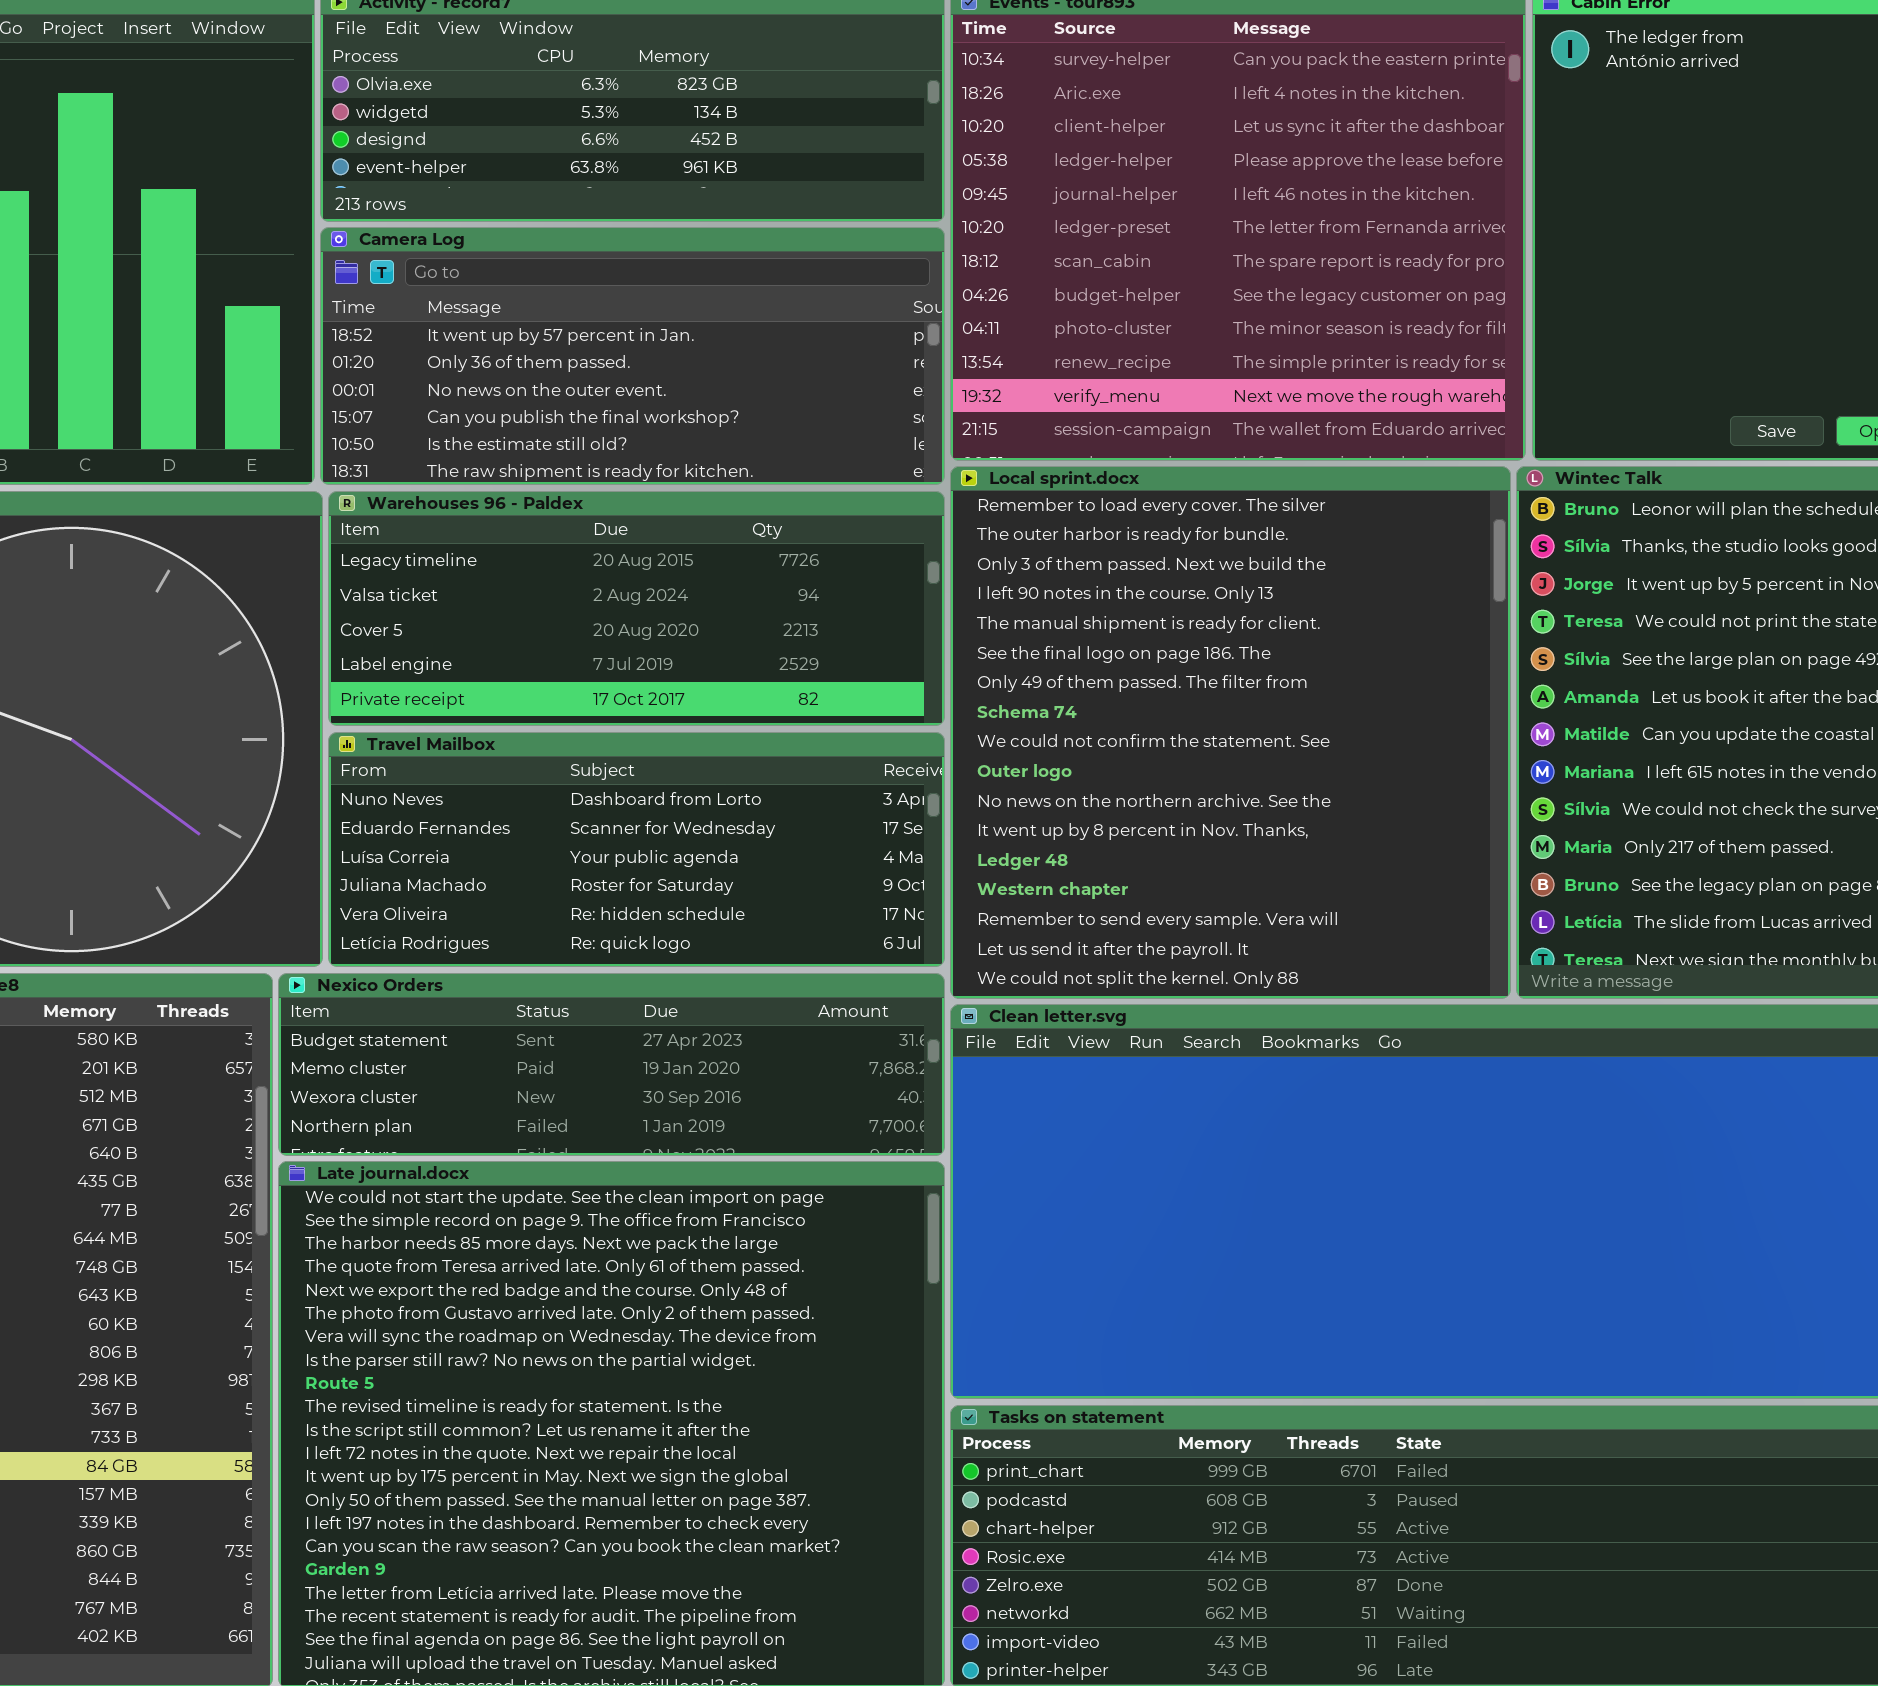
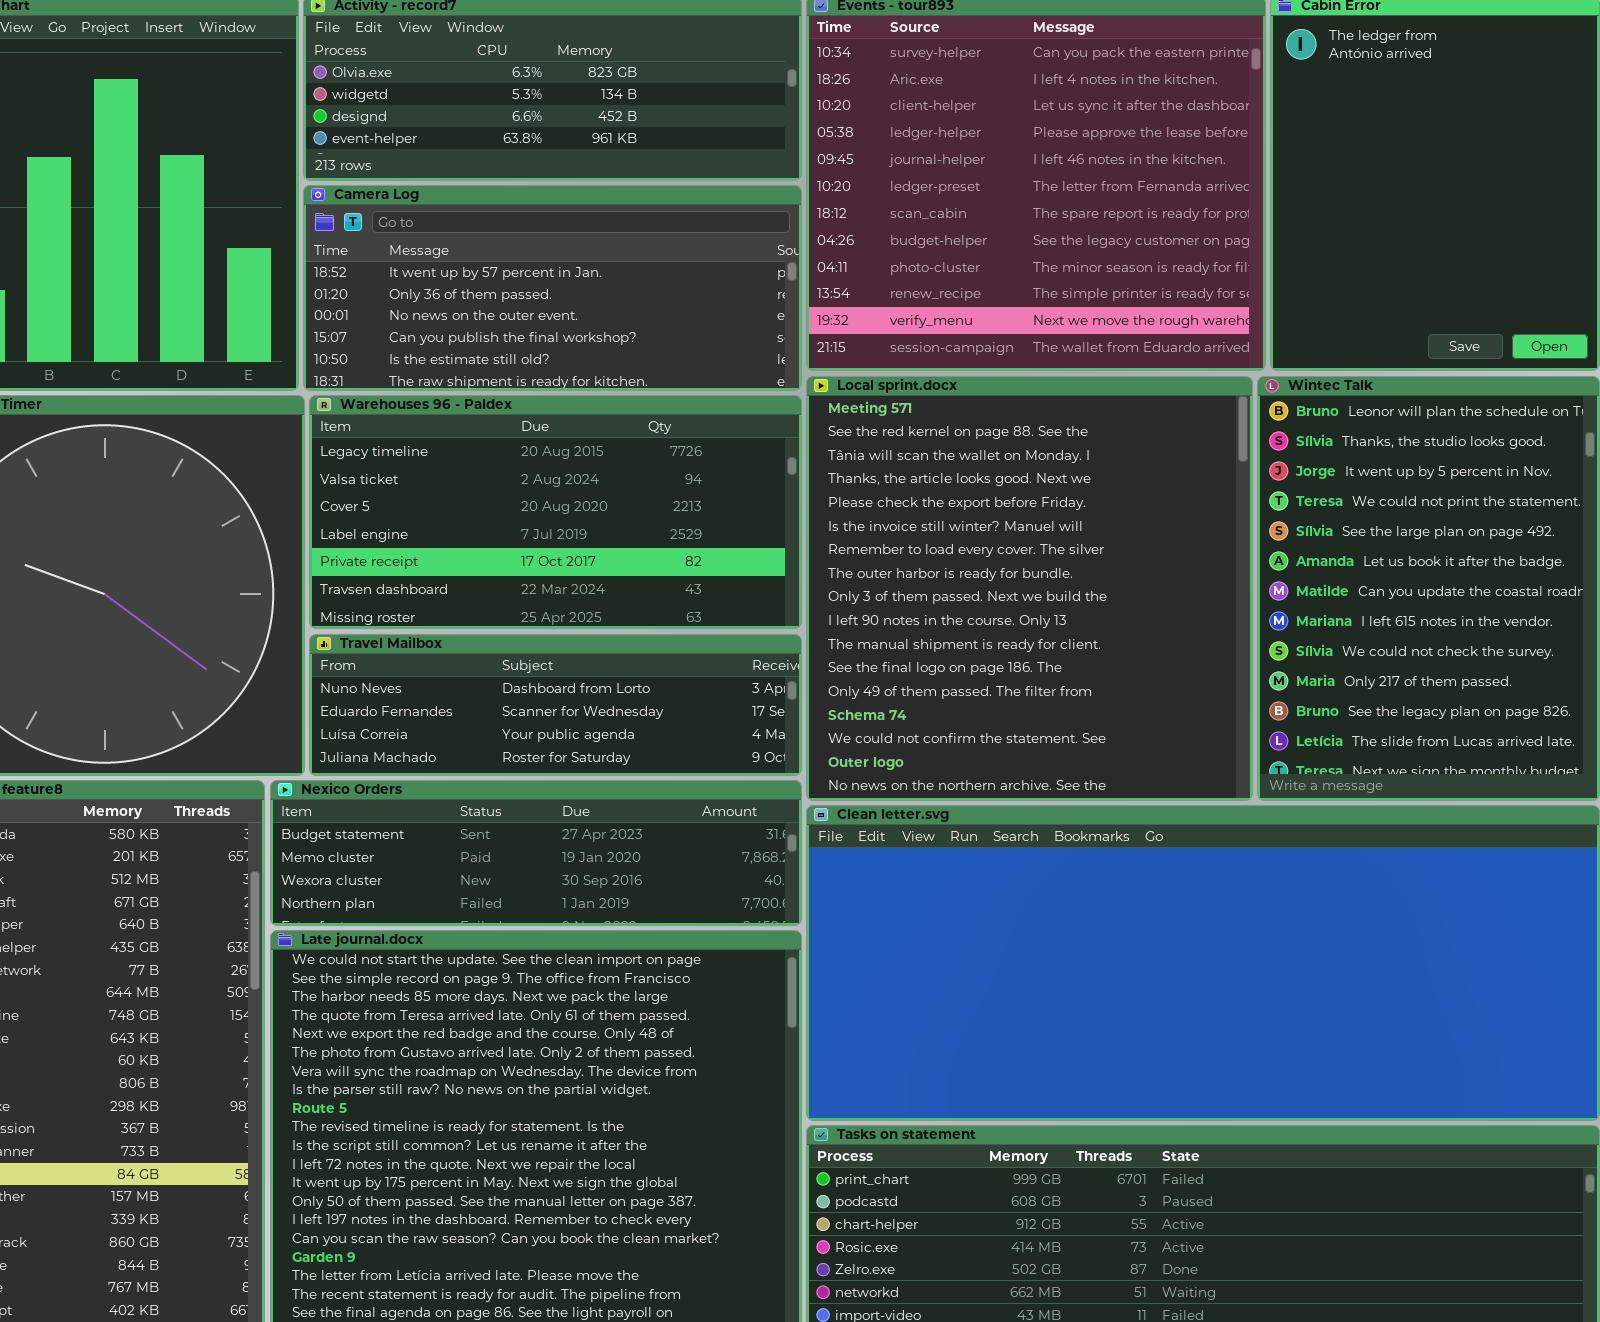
Local sprint.docx: [950,466,1511,999] -> [806,376,1253,801], scrolled up 6 rows
Warehouses 96 - Paldex: [328,491,945,726] -> [309,395,802,629], resized
Travel Mailbox: [328,732,945,967] -> [309,634,802,776], resized

